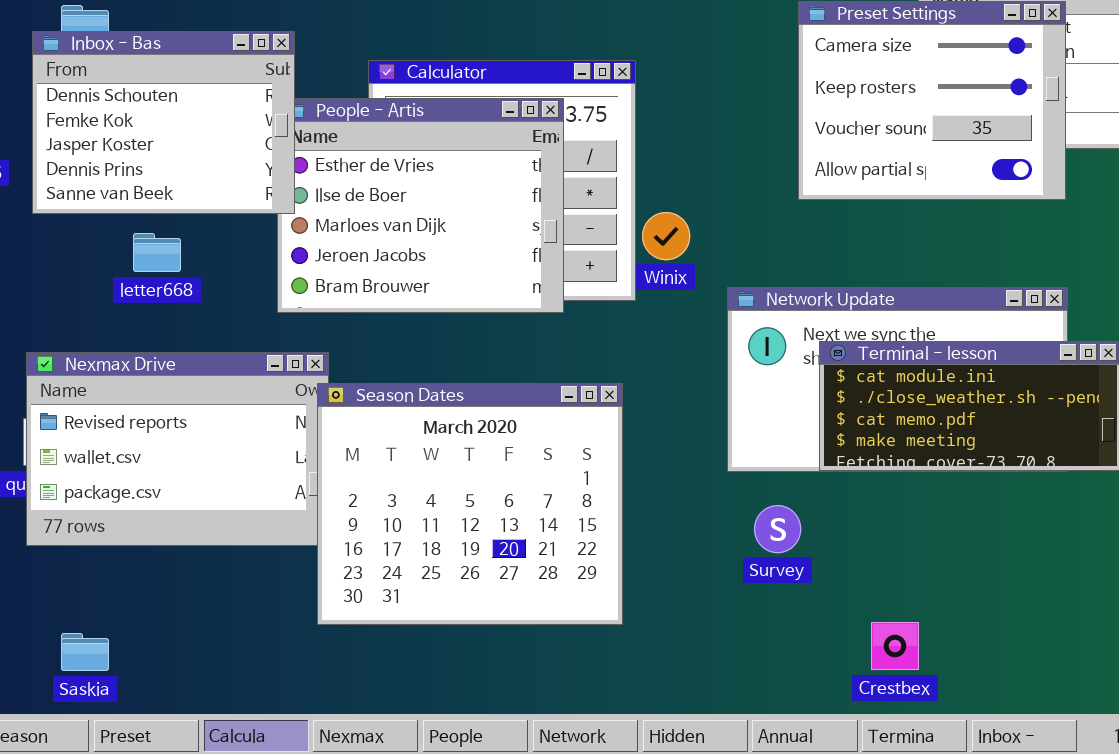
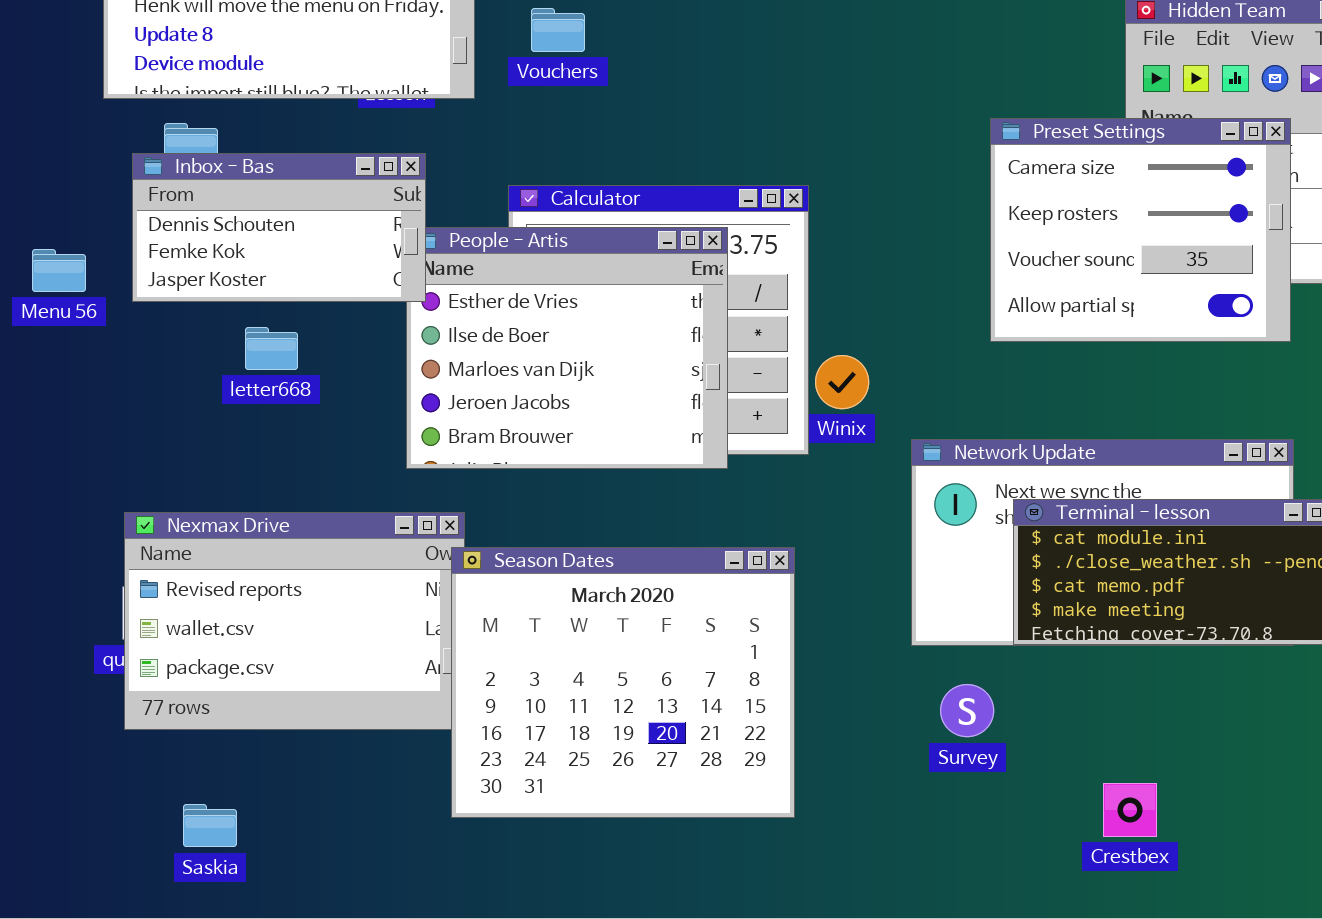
Inbox - Bas: [32,31,295,214] -> [132,153,426,302], resized
letter668: [133,233,181,272] -> [245,327,298,370], moved
Crestbex: [871,622,919,670] -> [1103,783,1157,837], moved
Saskia: [61,633,109,671] -> [183,804,237,847], moved

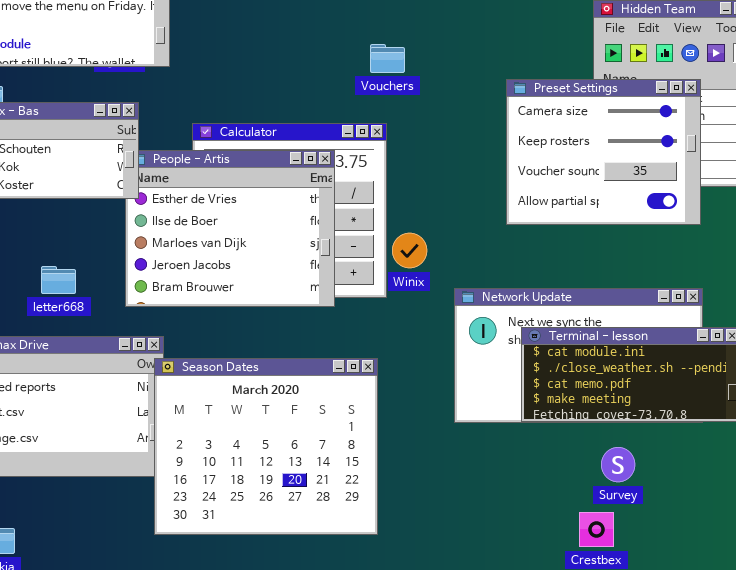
Vouchers: [531,8,585,52] -> [370,44,405,73], moved
letter668: [245,327,298,370] -> [41,266,76,294], moved
Survey: [940,684,994,737] -> [601,447,635,482], moved

